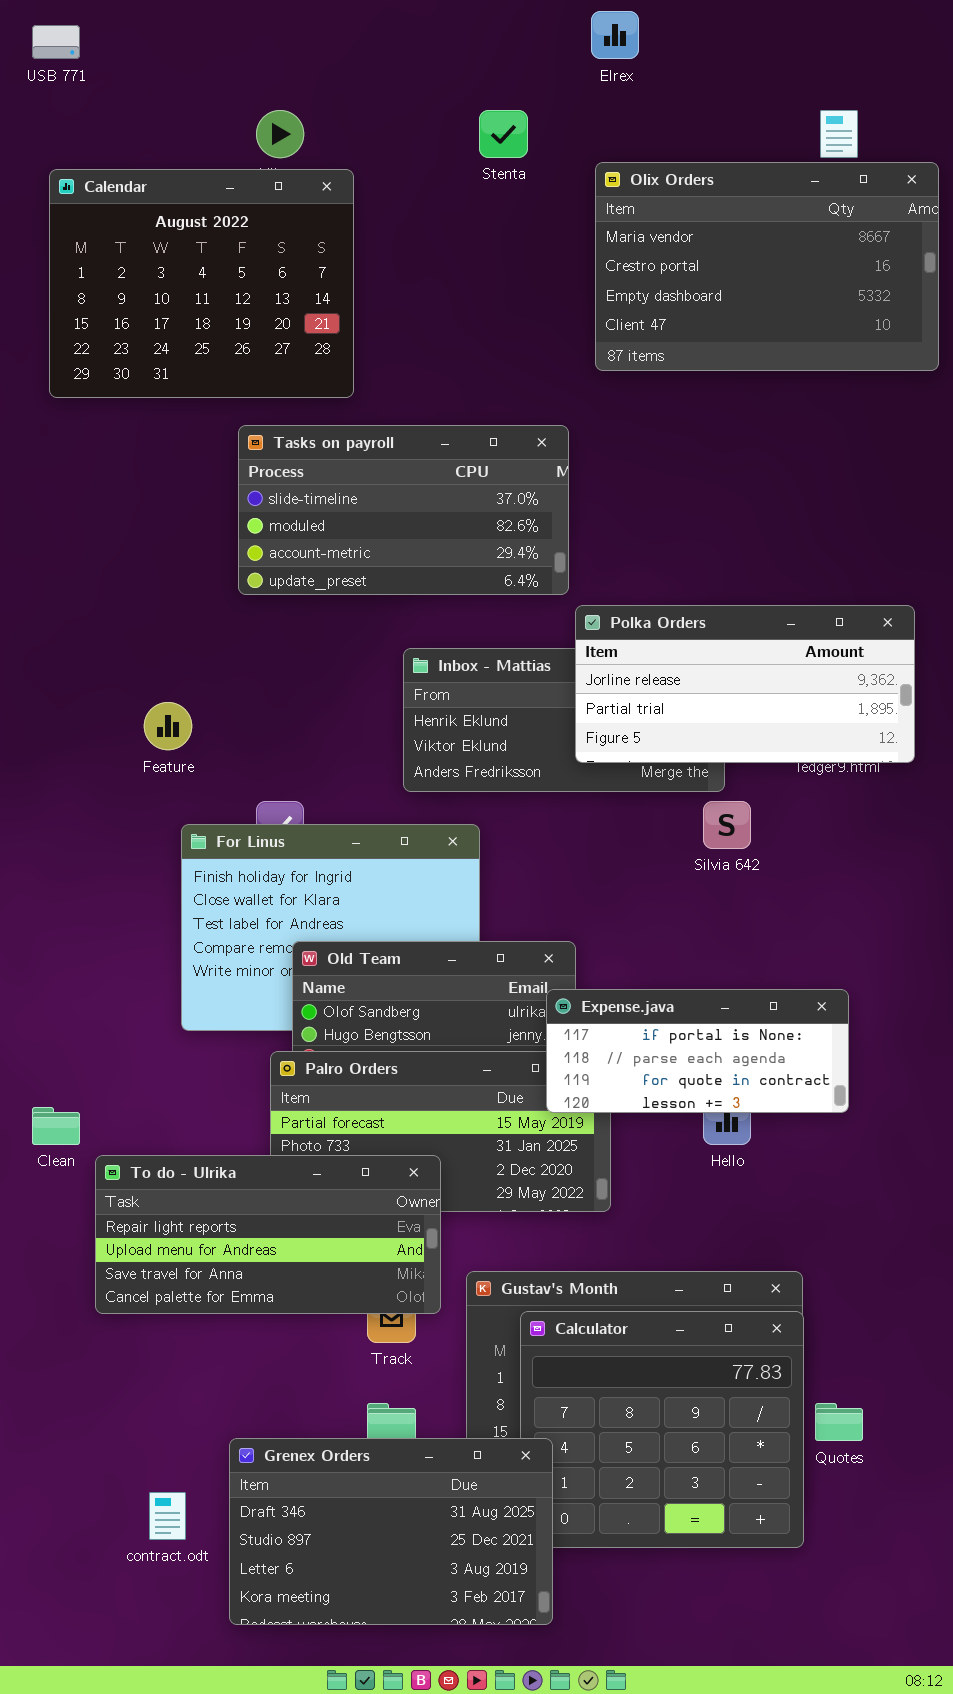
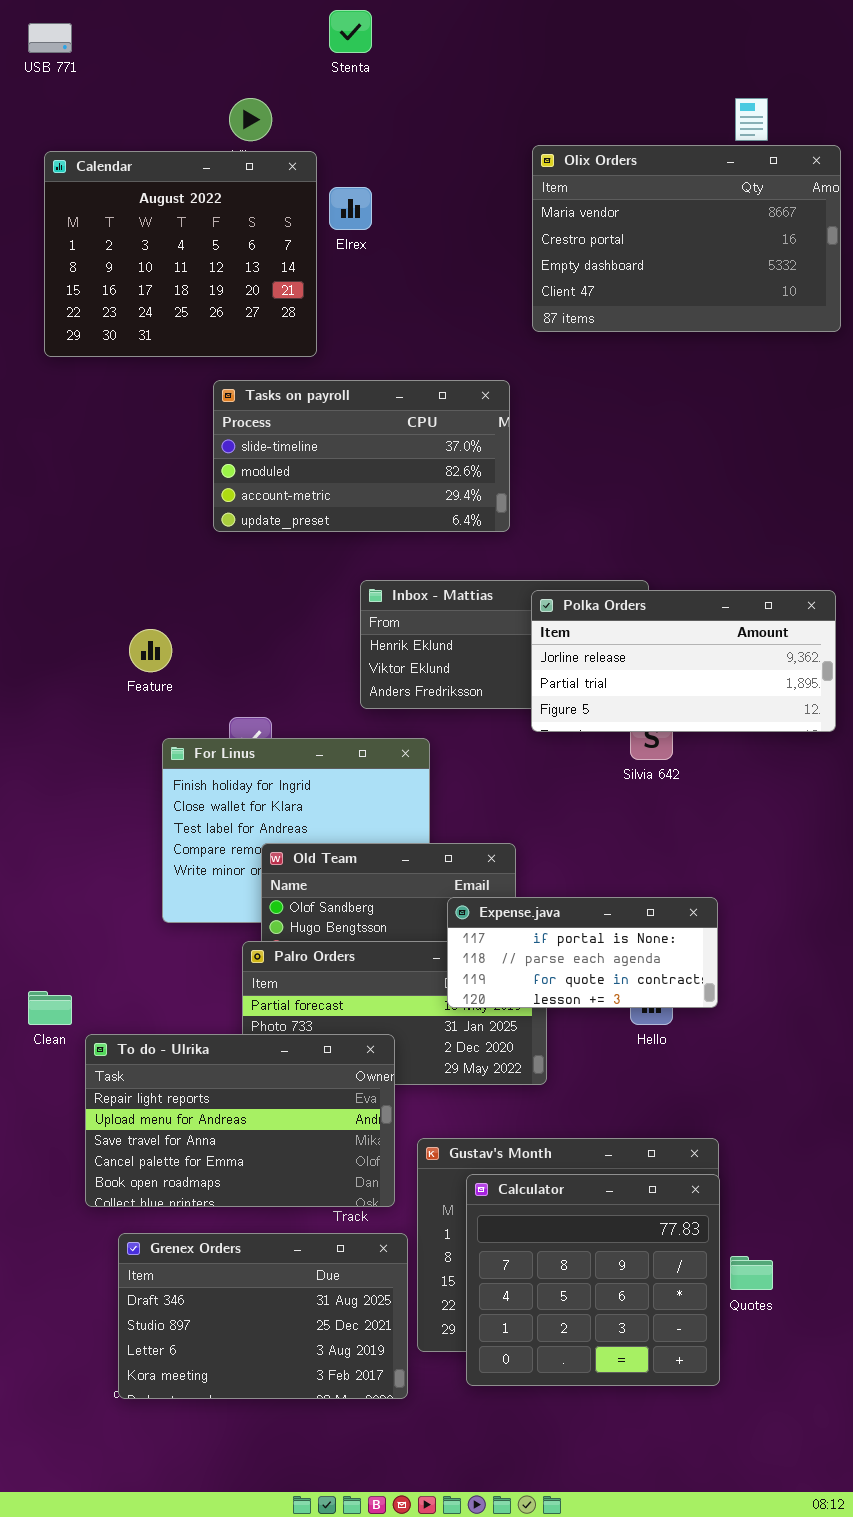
Elrex: [591,11,639,59] -> [329,187,372,230], moved
Stenta: [479,110,528,158] -> [329,10,372,53], moved
Polka Orders: [575,605,915,763] -> [531,590,836,732], moved
Expense.java: [546,989,849,1113] -> [447,897,718,1008], moved
To do - Ulrika: [95,1155,441,1314] -> [85,1034,395,1207], resized
Grenex Orders: [229,1438,553,1625] -> [118,1233,408,1399], moved

